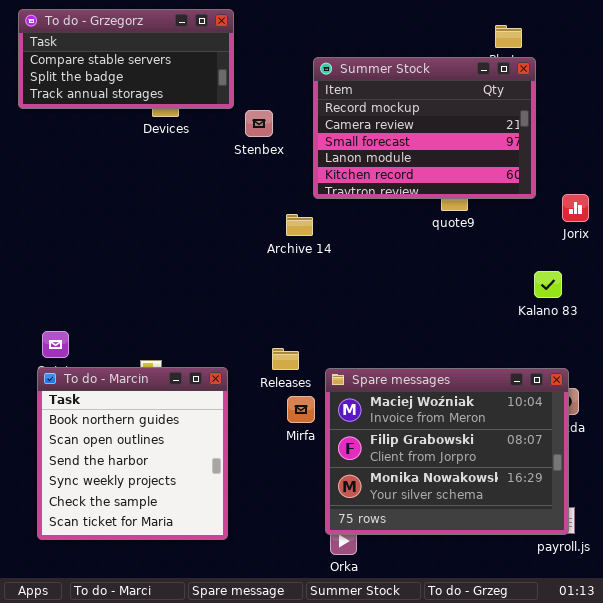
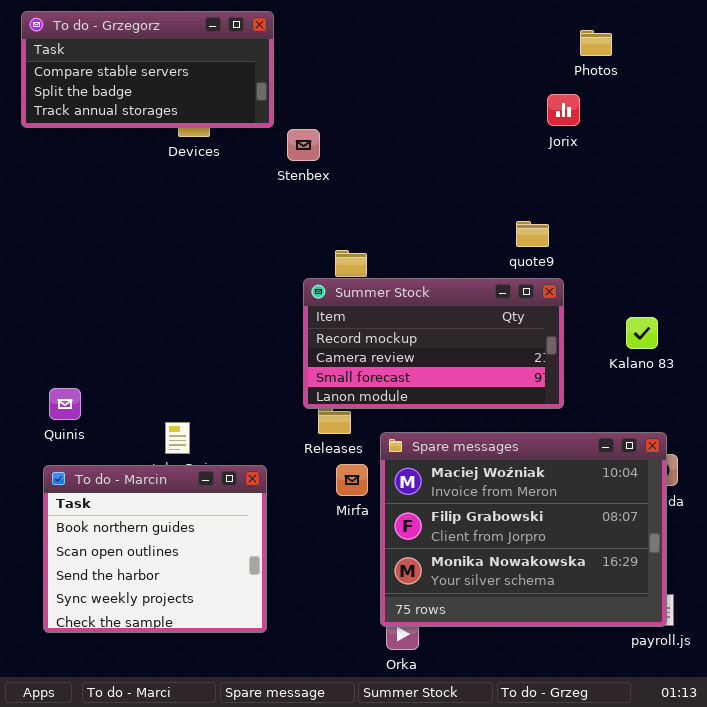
Summer Stock: [313,57,536,199] -> [303,278,564,409], moved, resized
Jorix: [562,194,589,222] -> [547,94,580,126], moved
To do - Marcin: [37,367,228,540] -> [43,465,267,633], resized

